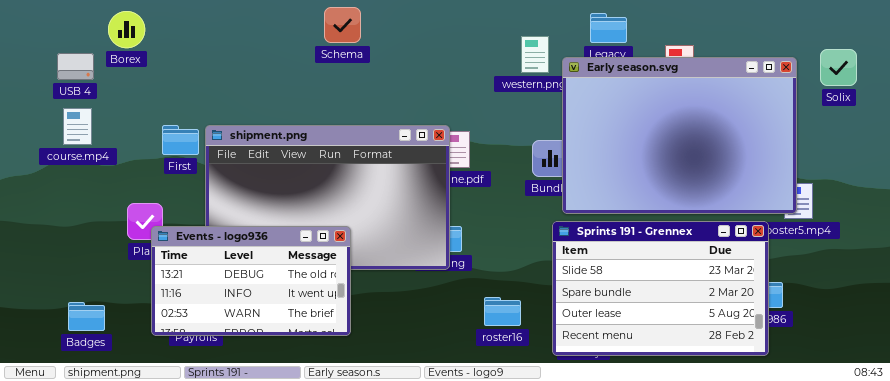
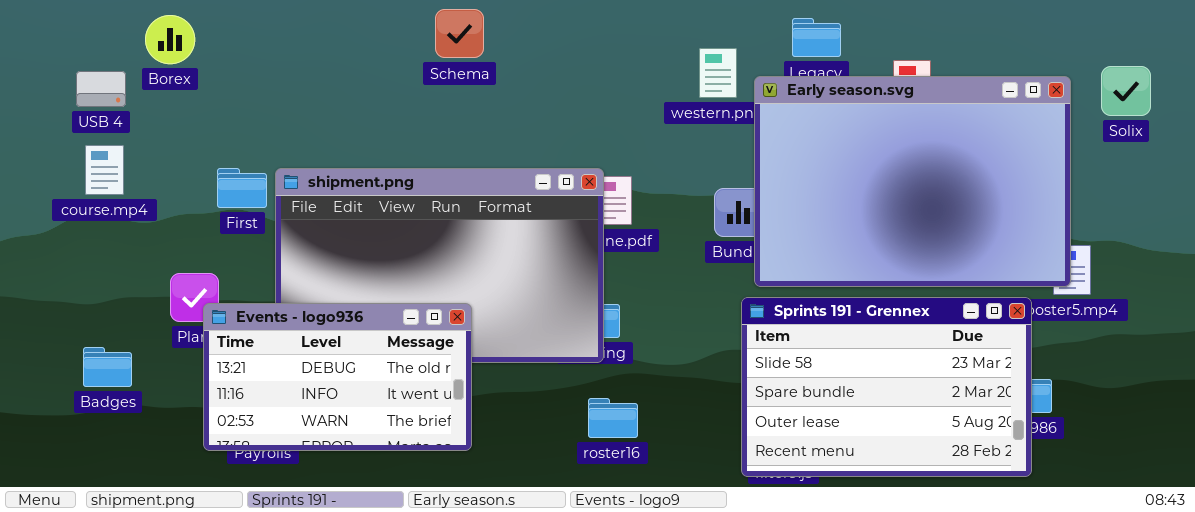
roster16: [484,297,521,326] -> [588,398,638,438], moved
Badges: [68,302,105,331] -> [83,347,132,387], moved

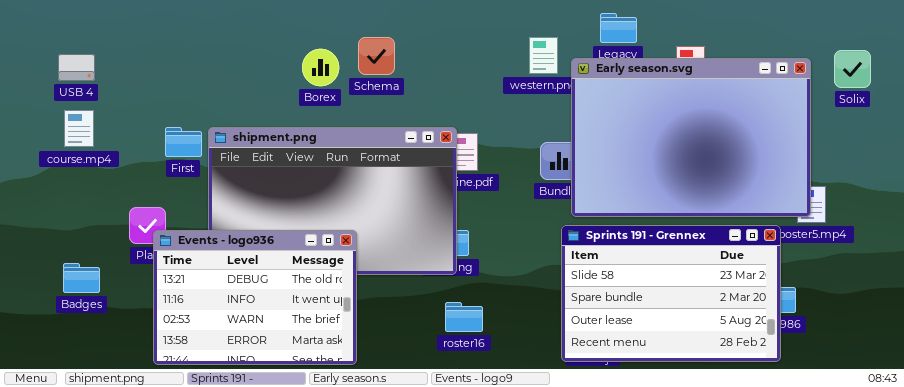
Schema: [435,9,484,58] -> [358,37,395,75], moved
Borex: [145,15,195,64] -> [302,49,339,86], moved
Events - logo936: [203,303,472,451] -> [153,230,357,365], resized

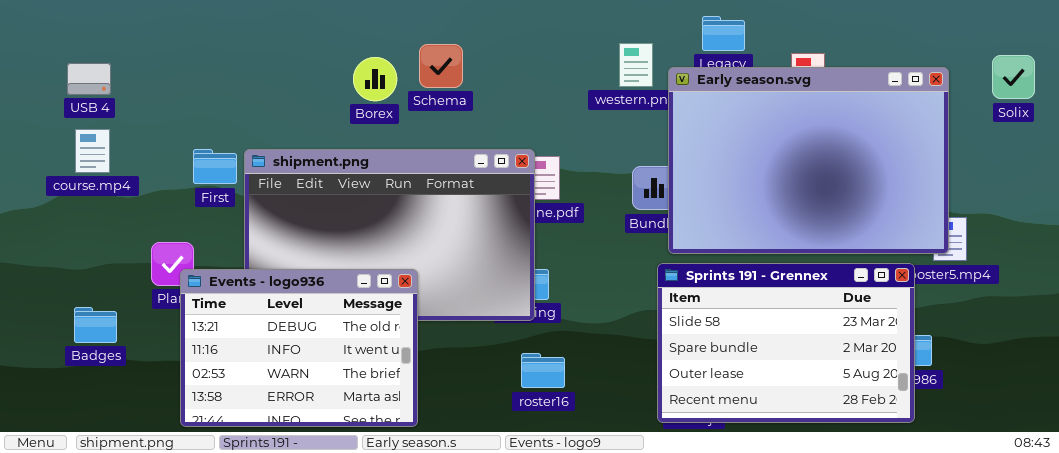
Solix: [834,50,871,88] -> [992,55,1035,99], moved

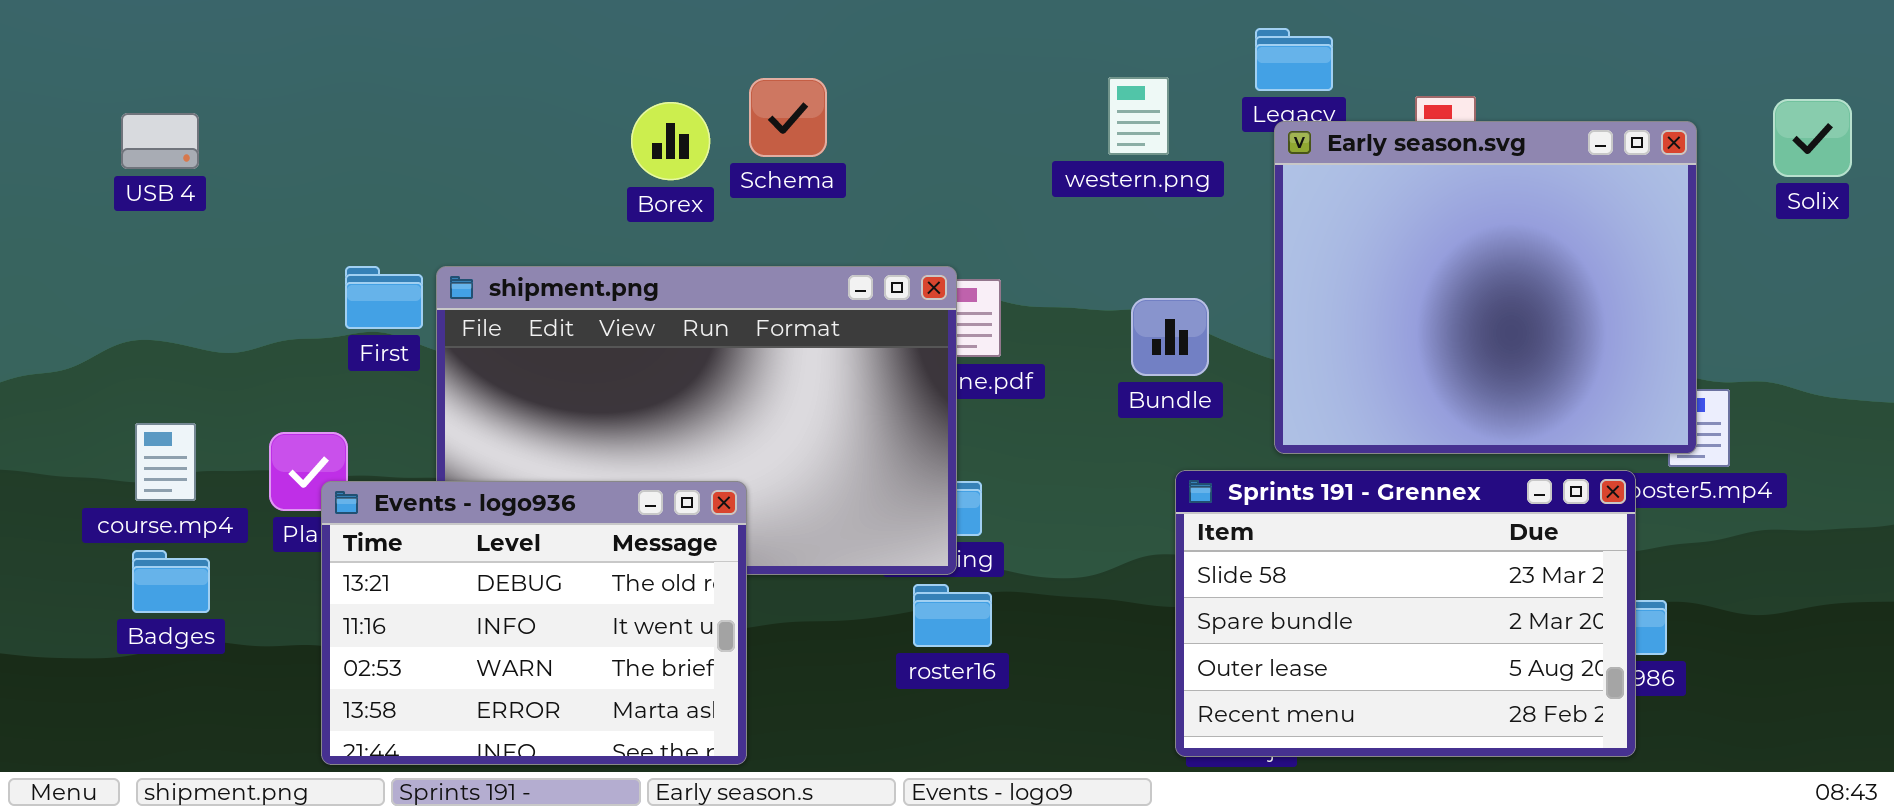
Early season.svg: [668,67,949,254] -> [1274,121,1697,454], resized
course.mp4: [75,129,110,173] -> [135,423,196,501], moved
roster16: [521,353,565,388] -> [913,584,992,647], moved

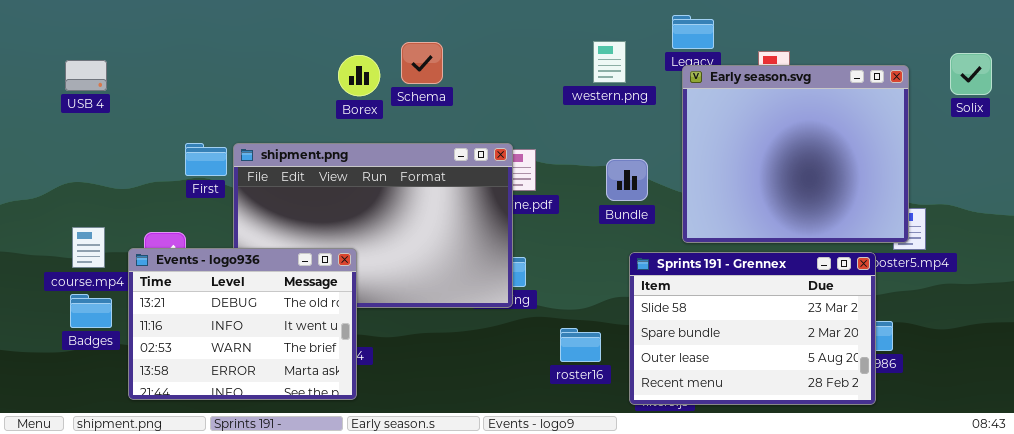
Events - logo936: [321,481,747,765] -> [128,248,357,400], moved
roster16: [913,584,992,647] -> [560,328,601,362], moved

